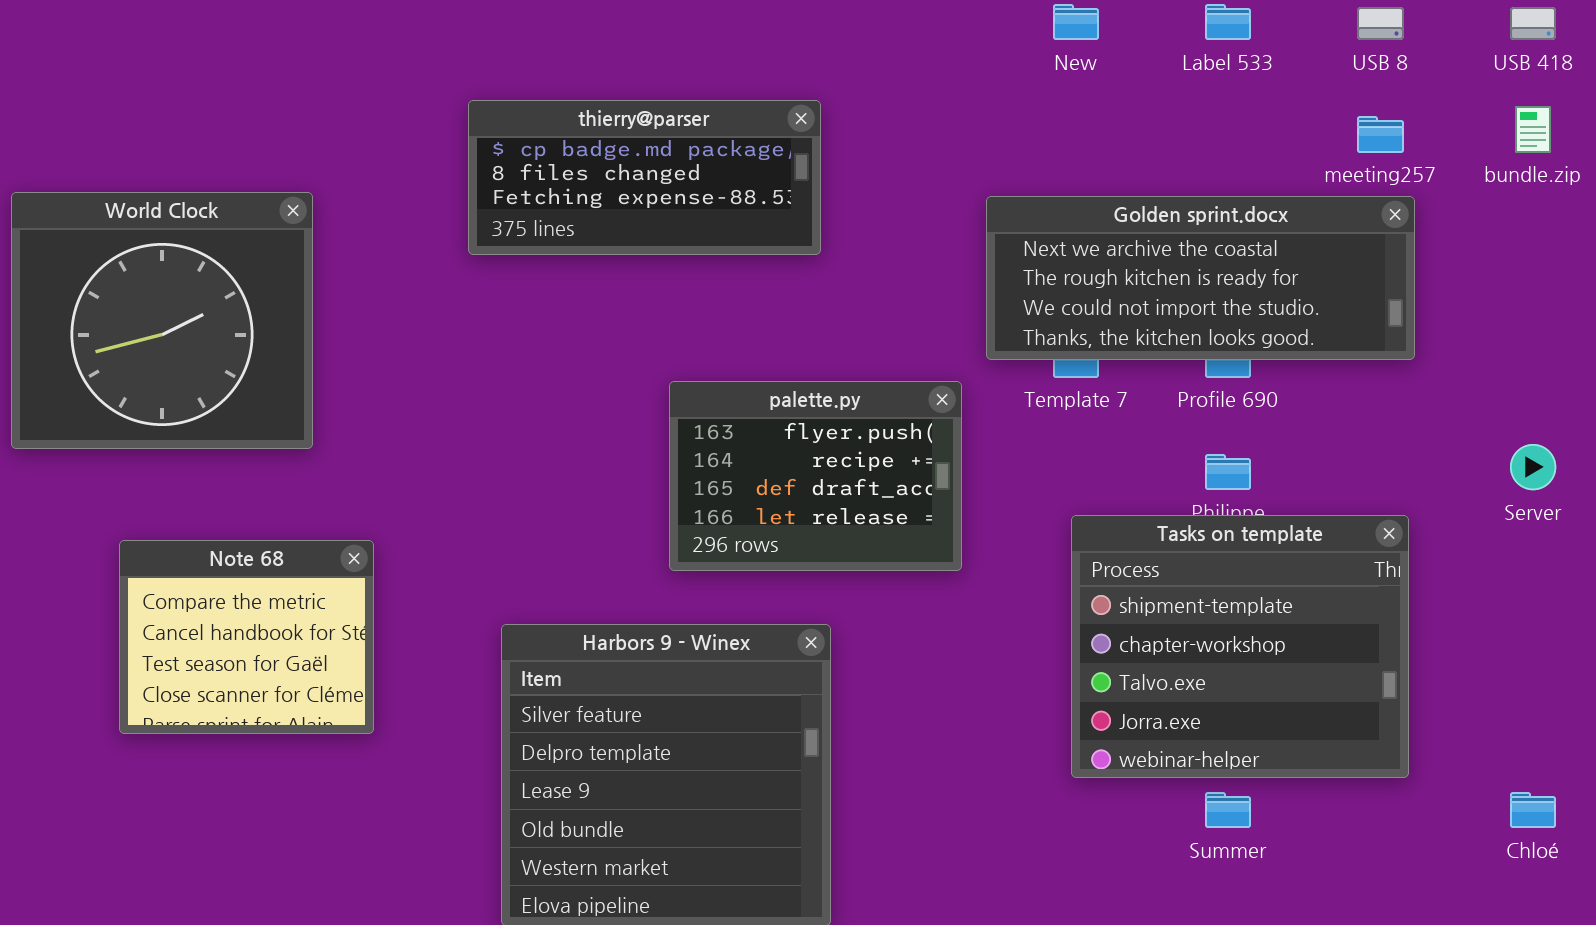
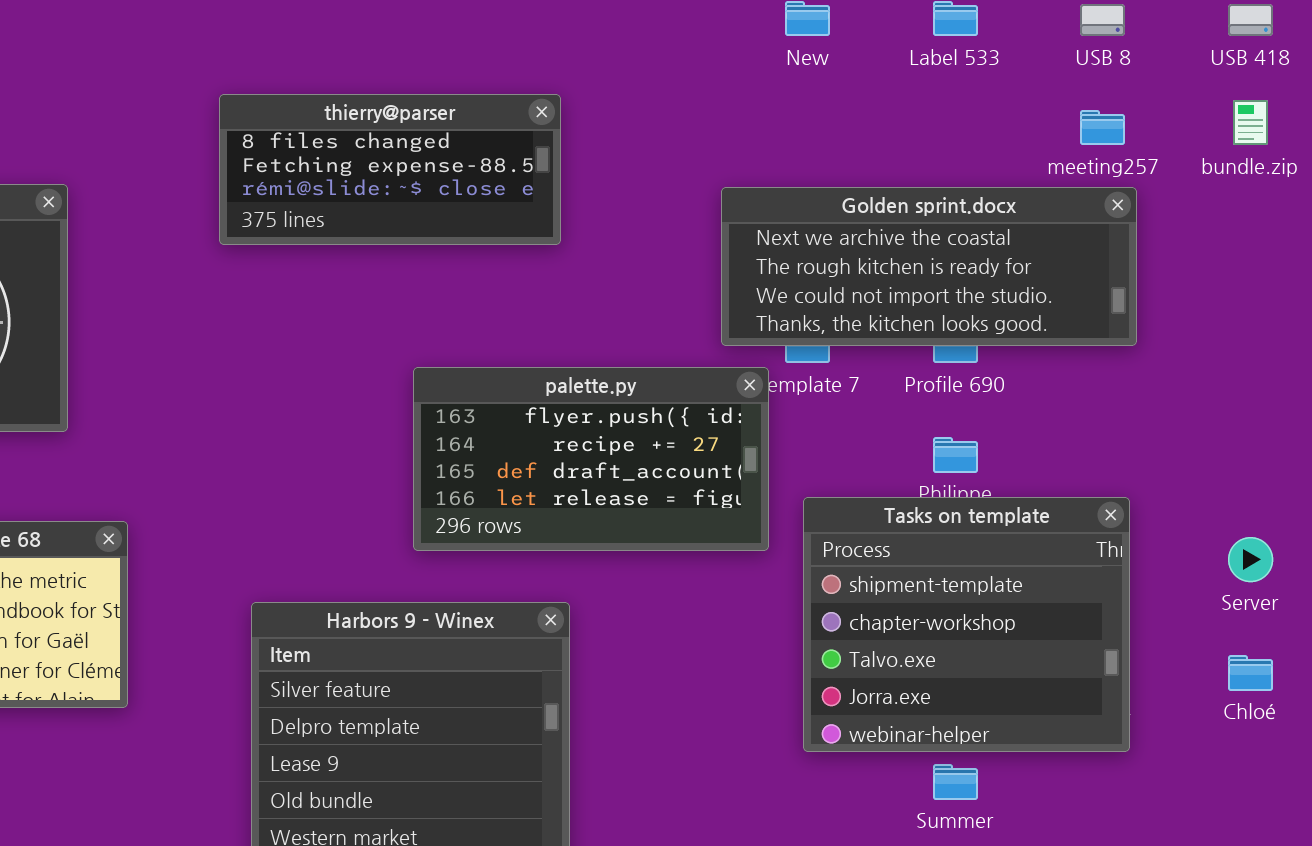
thierry@parser: [468,100,821,255] -> [219,94,561,245], scrolled down 1 row
palette.py: [669,381,962,571] -> [413,367,769,551], resized
Server: [1510,444,1556,490] -> [1228,537,1273,582], moved
Chloé: [1510,792,1556,828] -> [1228,655,1273,691], moved

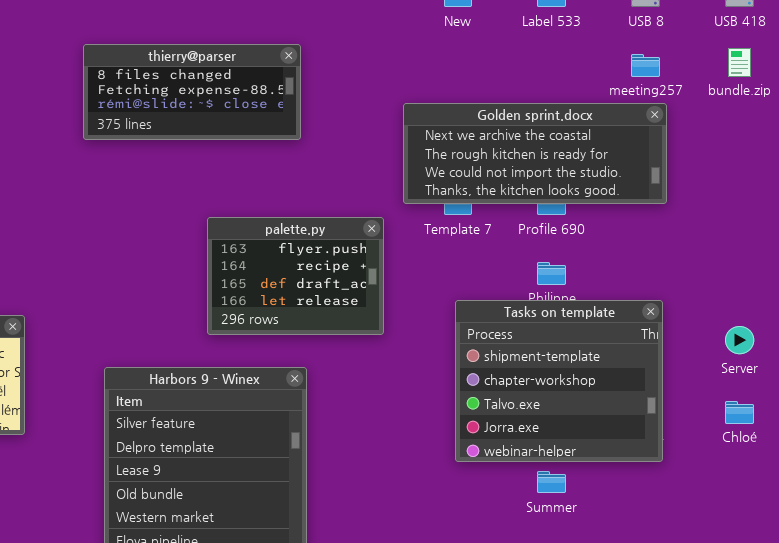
palette.py: [413,367,769,551] -> [207,217,384,335], resized

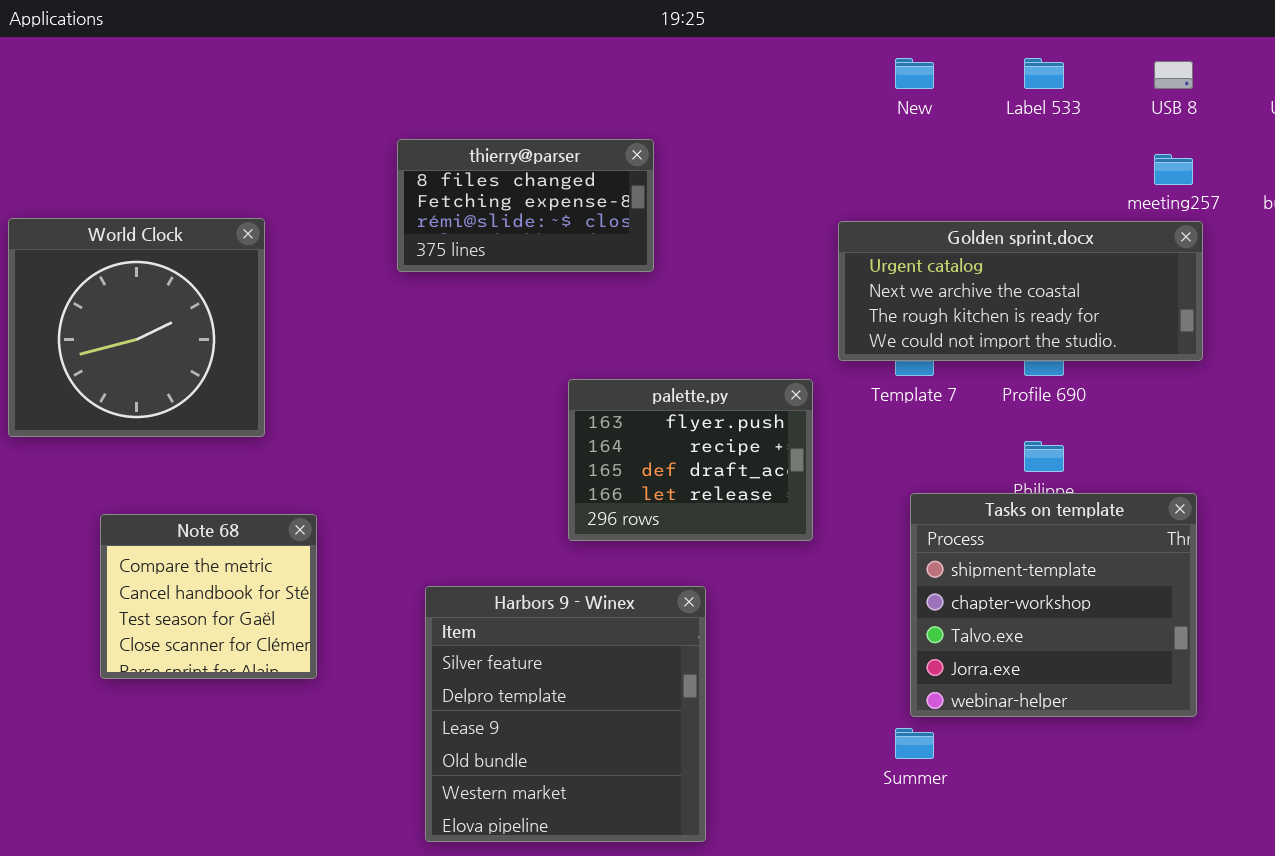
thierry@parser: [83,44,301,140] -> [397,139,654,272], resized
Golden sprint.docx: [403,103,667,204] -> [838,221,1203,361], scrolled up 1 row
Summer: [537,471,566,493] -> [895,728,934,759], moved

